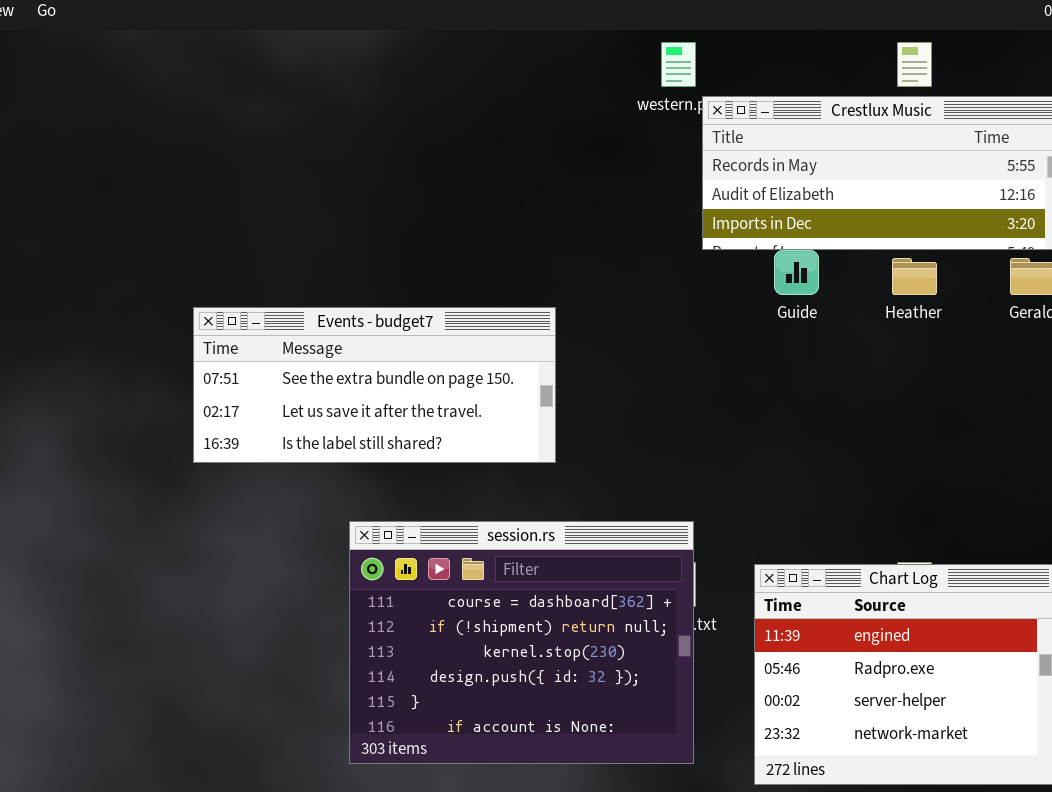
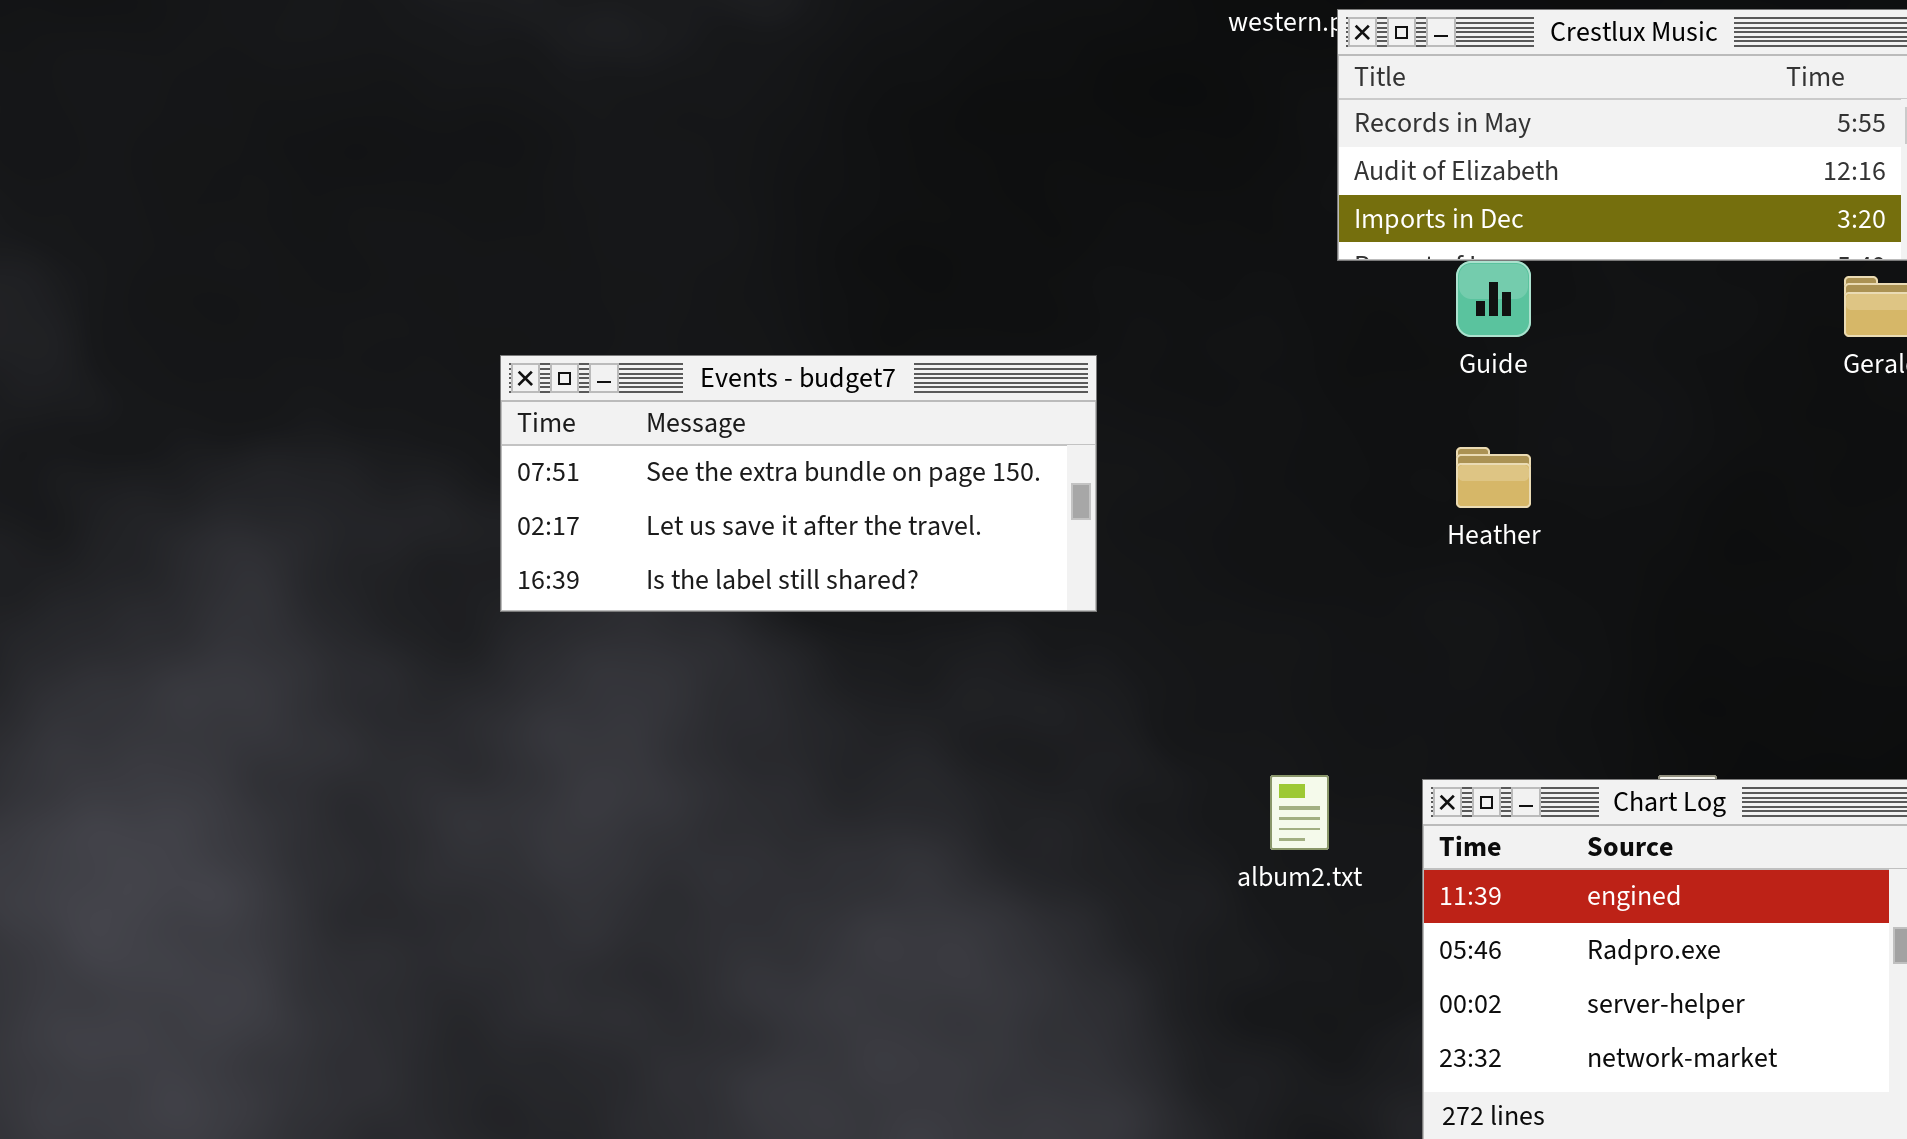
Heather: [892,258,937,295] -> [1456,447,1531,508], moved
session.rs: [349,521,694,764] -> none, closed

